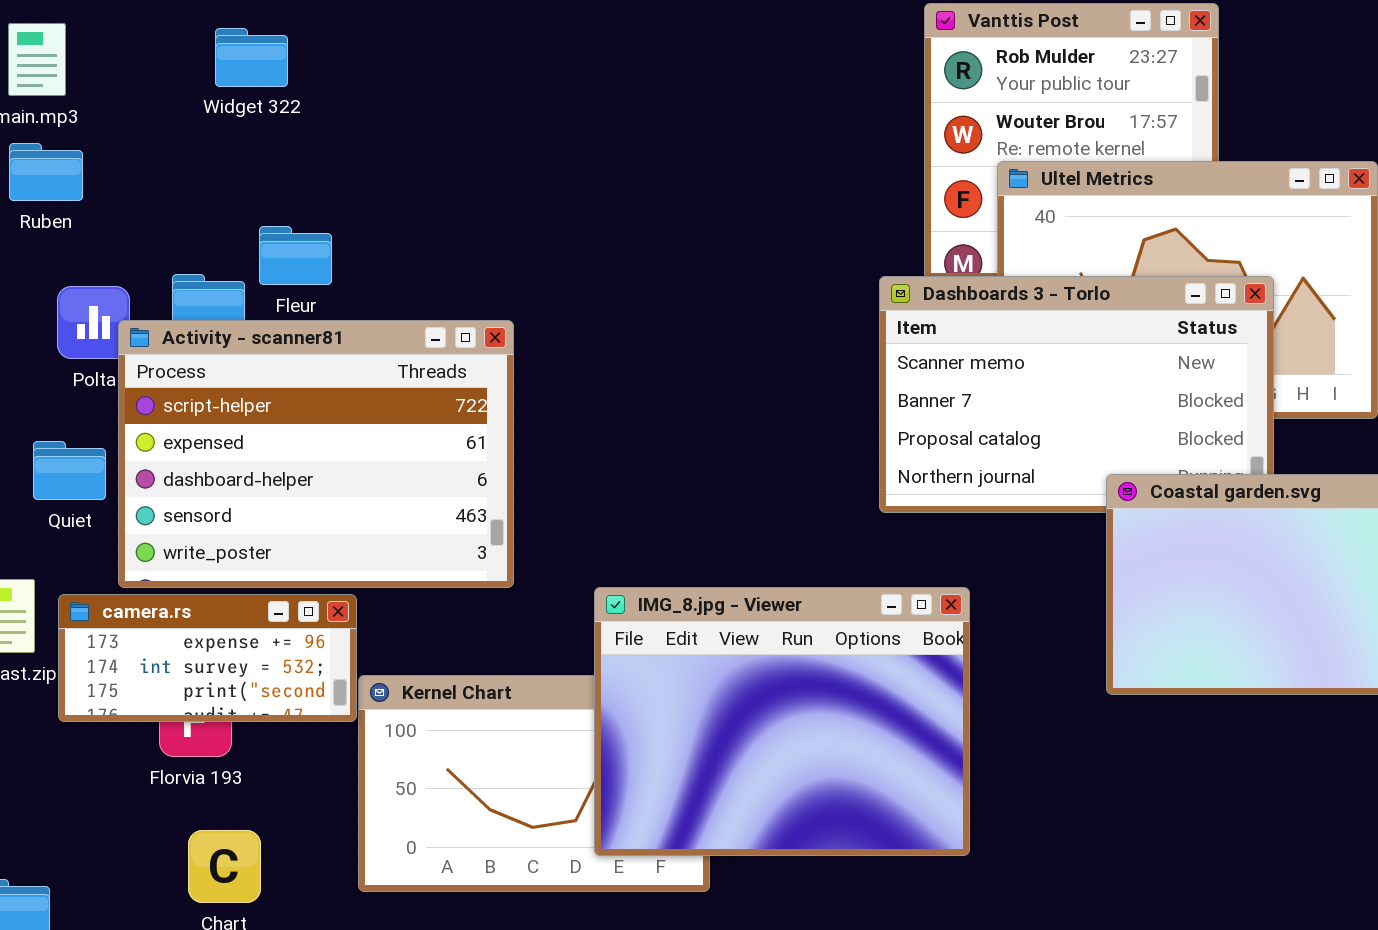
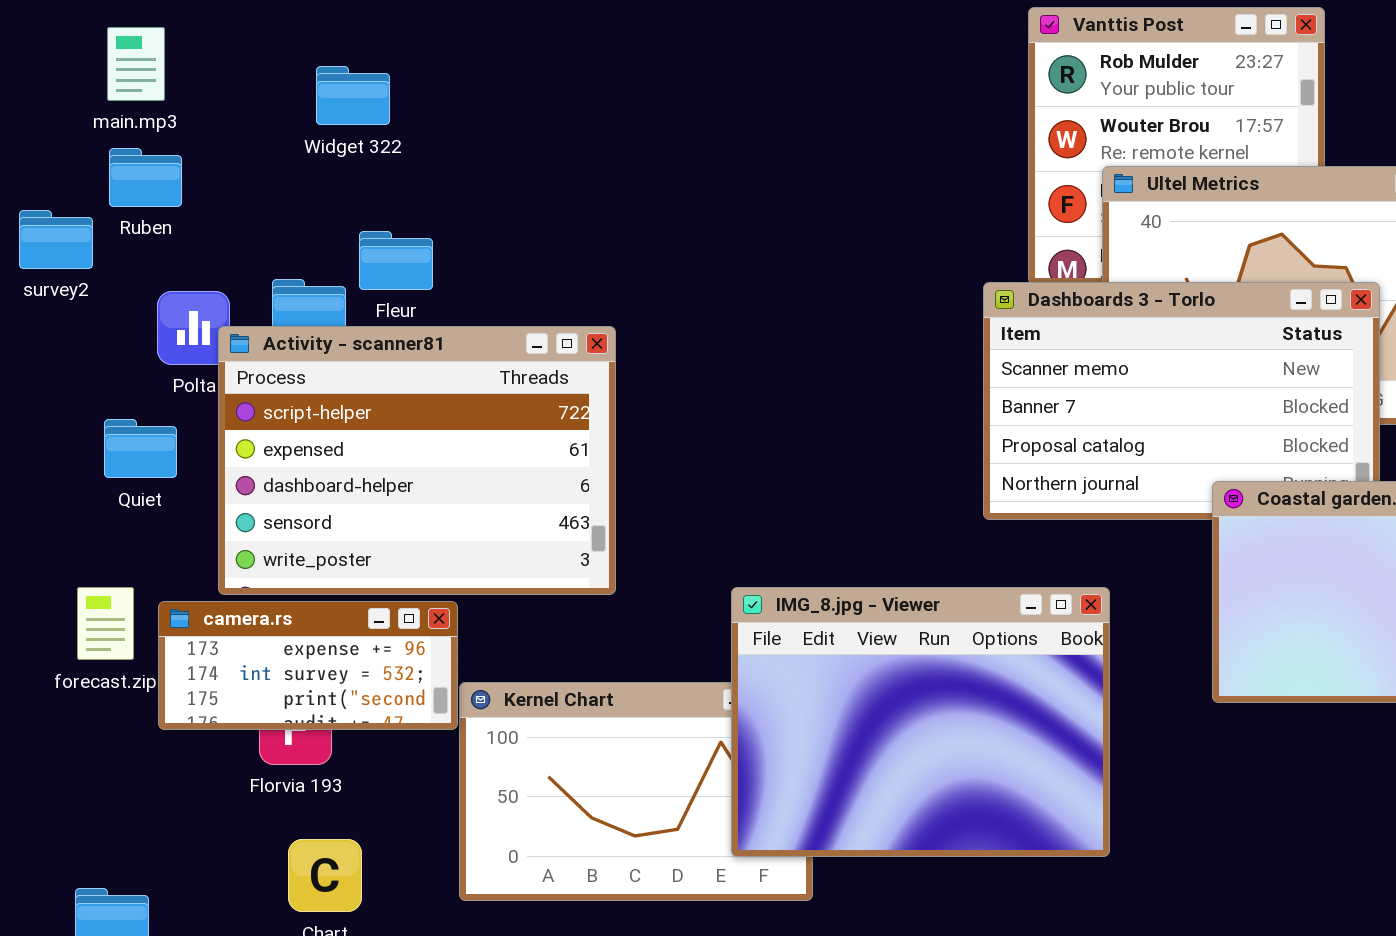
Widget 322: [215,28,288,87] -> [316,66,390,125], moved
Quiet: [33,441,106,500] -> [104,419,177,478], moved
IMG_8.jpg - Viewer: [594,587,970,856] -> [731,587,1110,857], moved

